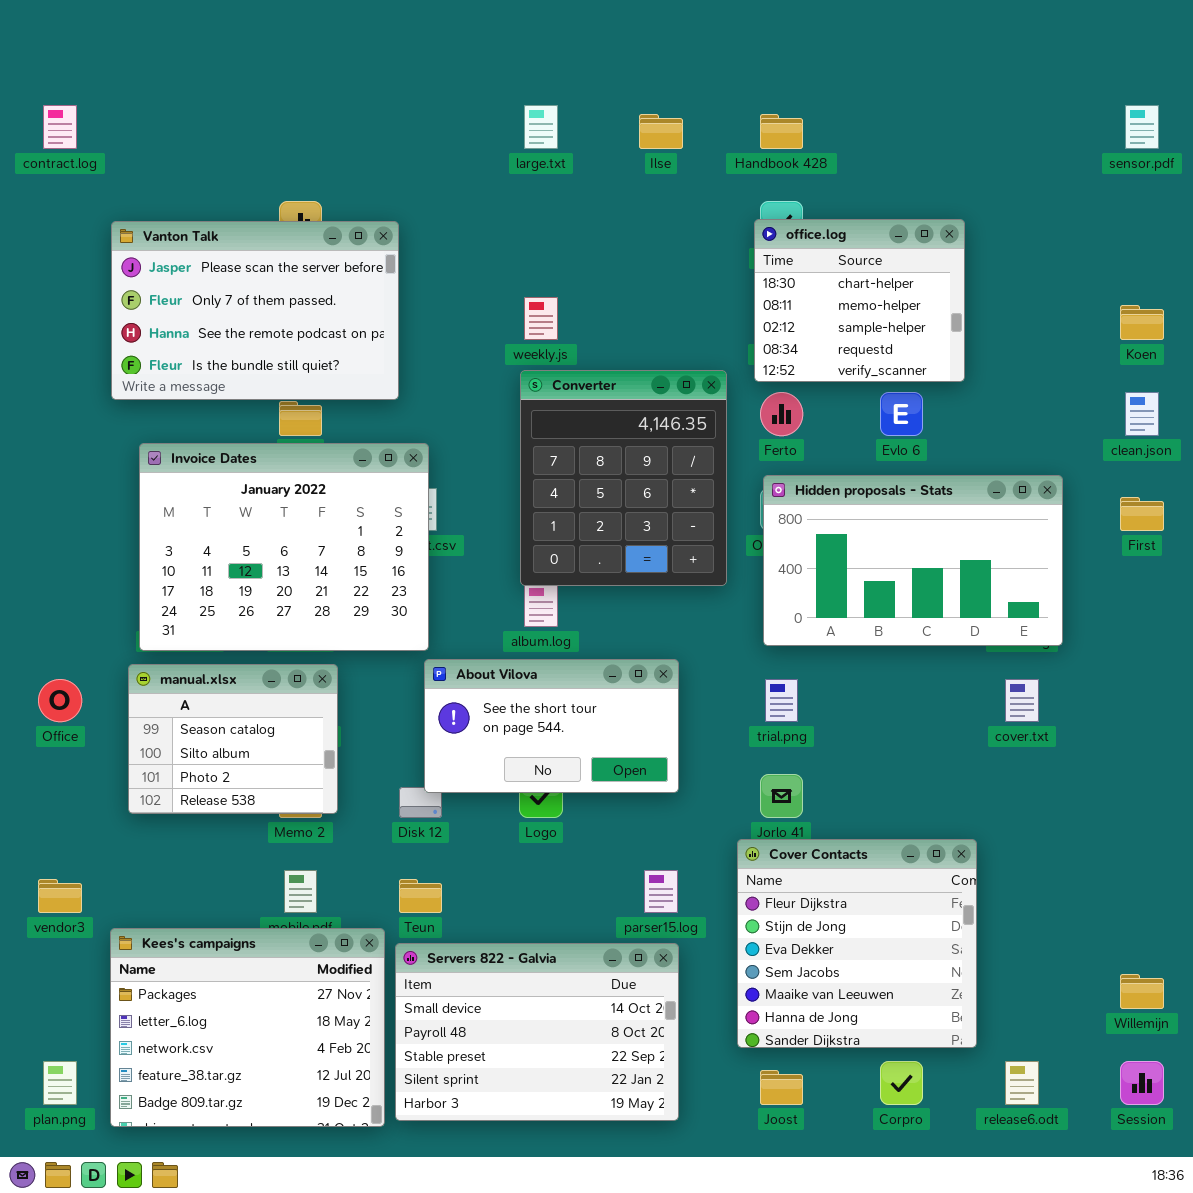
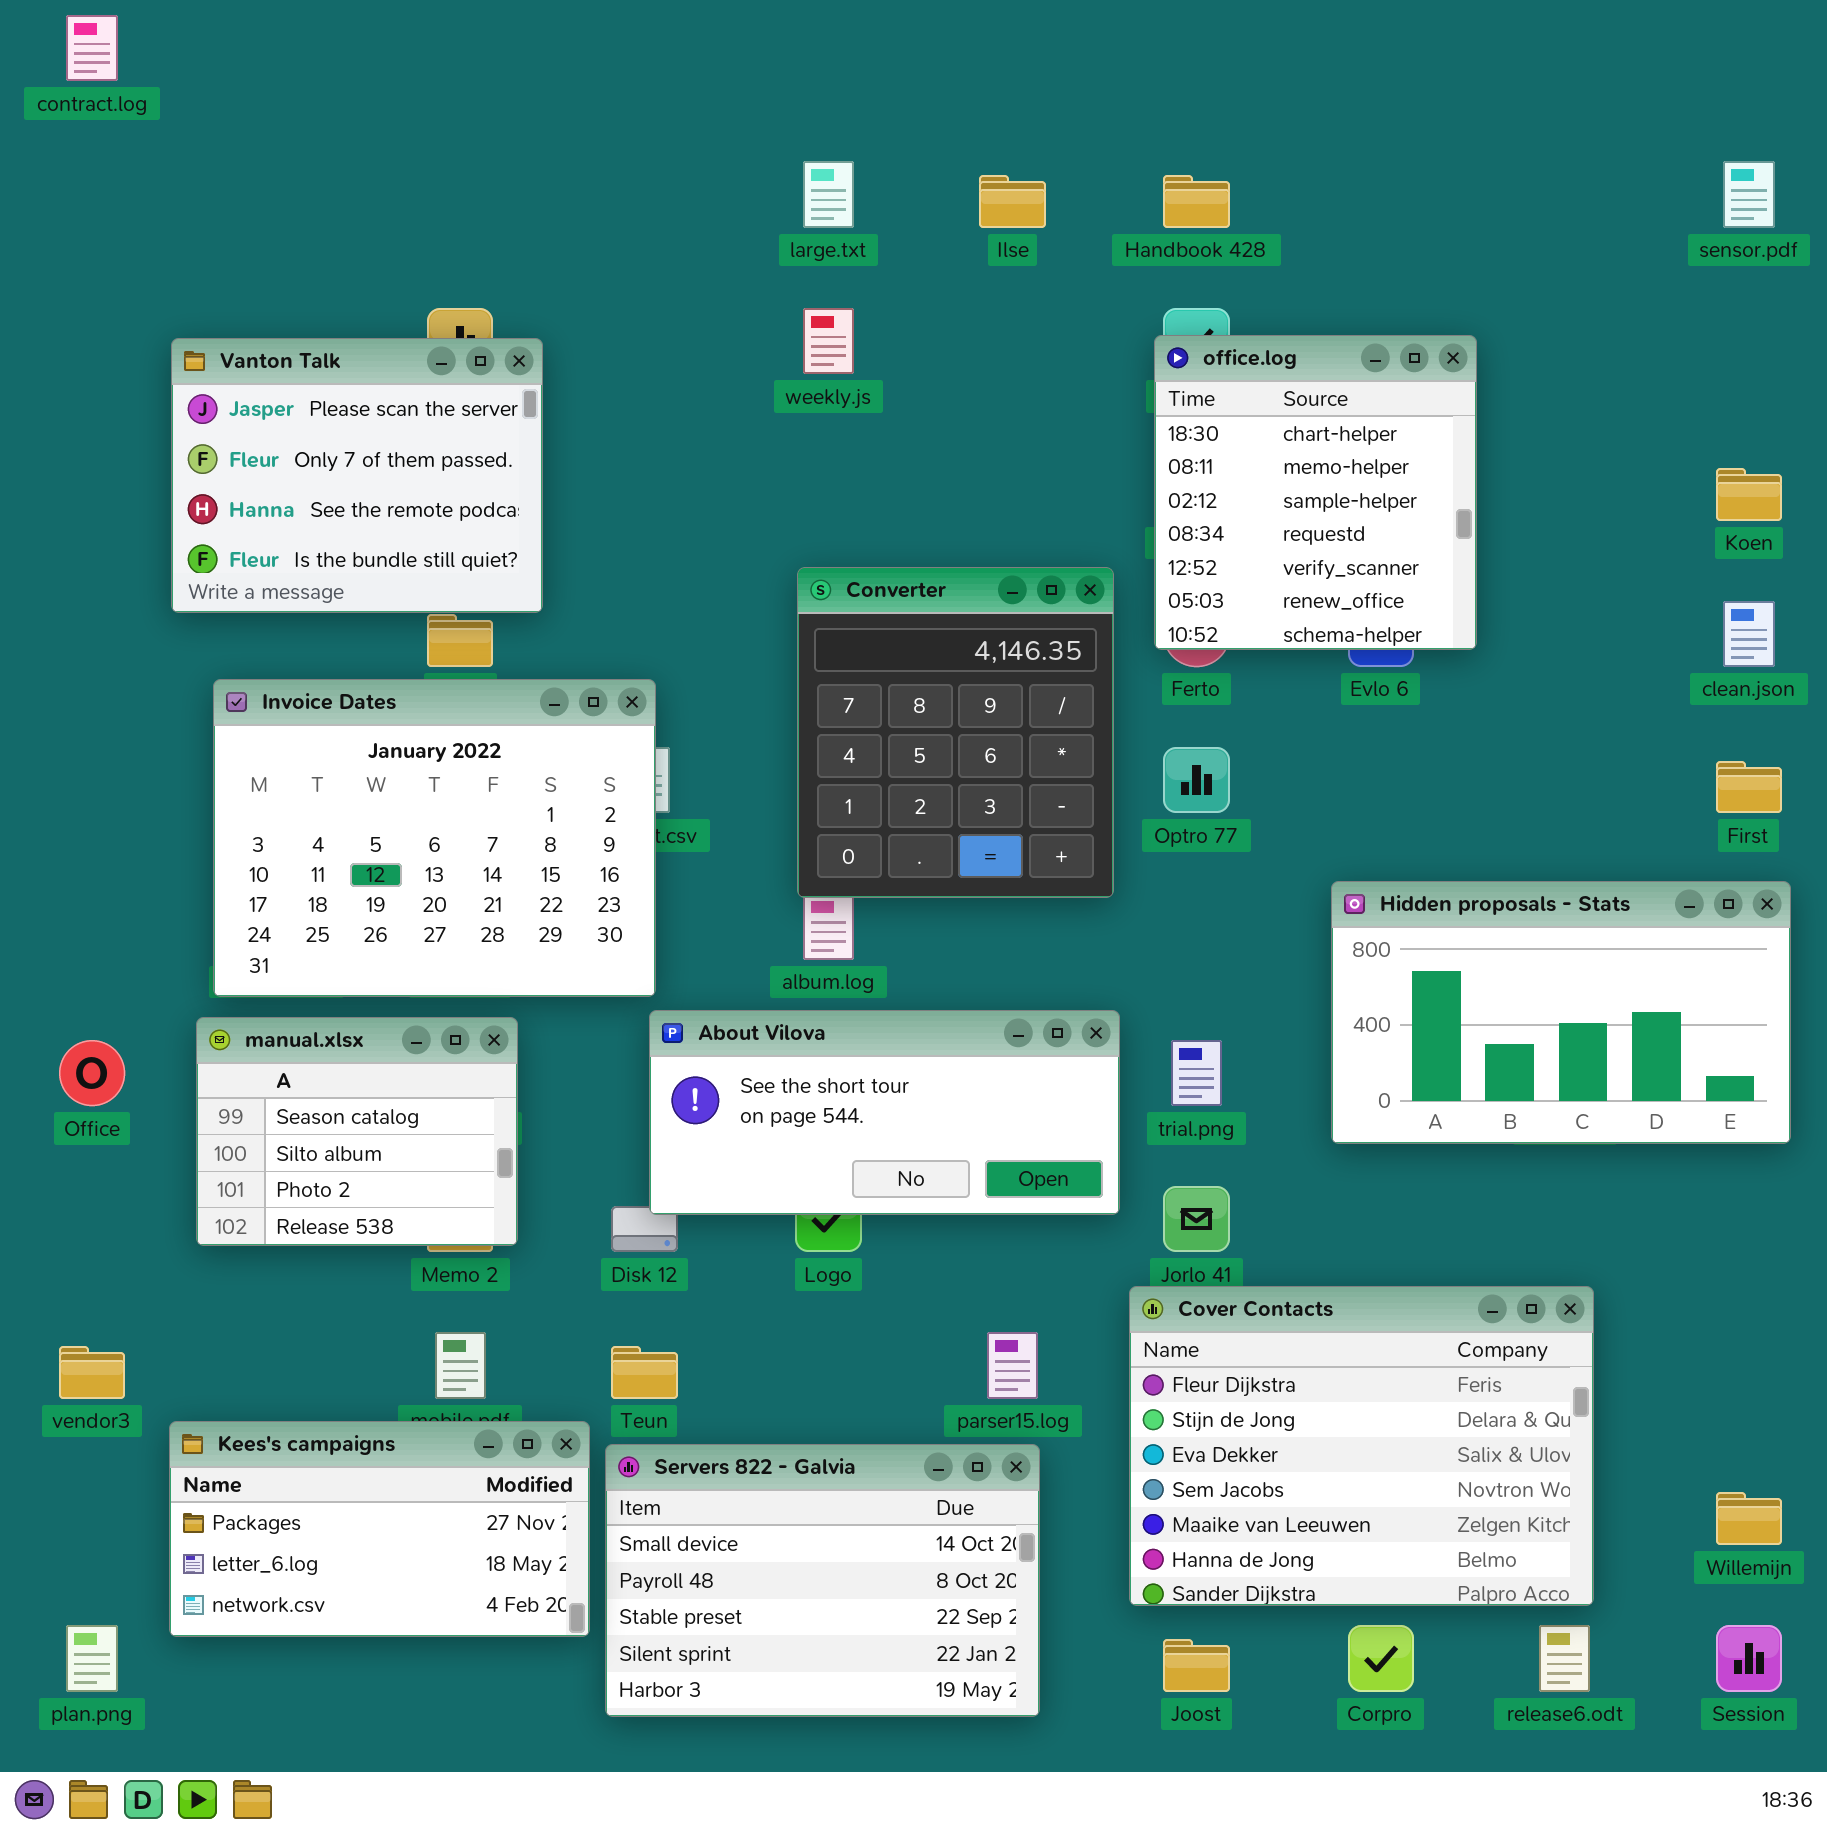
contract.log: [43,105,77,149] -> [66,15,118,81], moved
office.log: [754,219,965,382] -> [1154,335,1477,650], resized
Vanton Talk: [111,221,399,400] -> [171,338,543,613], resized
weekly.js: [524,297,558,340] -> [803,308,854,374], moved
Hidden proposals - Stats: [763,475,1063,646] -> [1331,881,1791,1144], moved
About Vilova: [424,659,679,793] -> [649,1010,1120,1215], resized
Cover Contacts: [737,839,977,1048] -> [1129,1286,1594,1606], resized
Kees's campaigns: [110,928,385,1127] -> [169,1421,590,1637], resized

